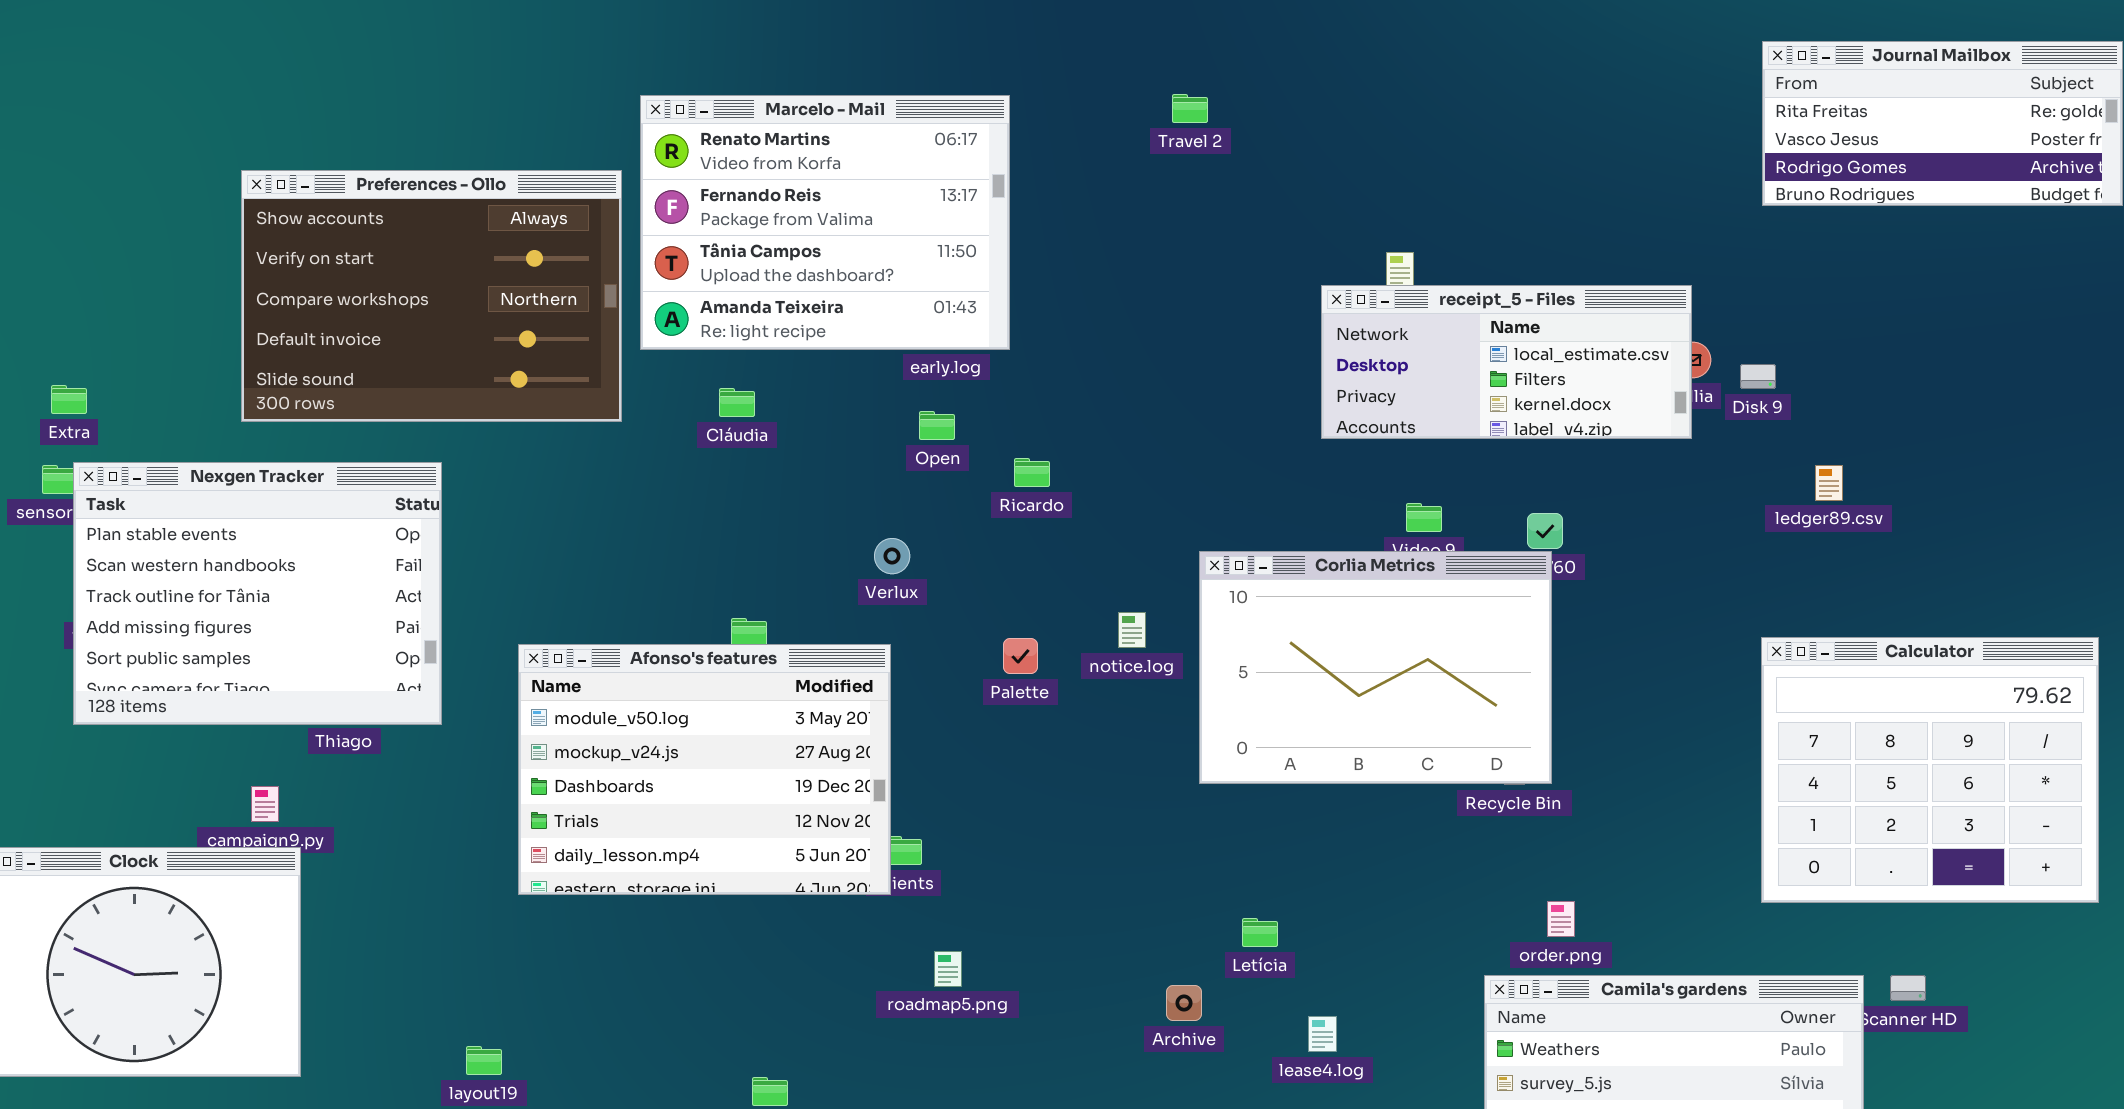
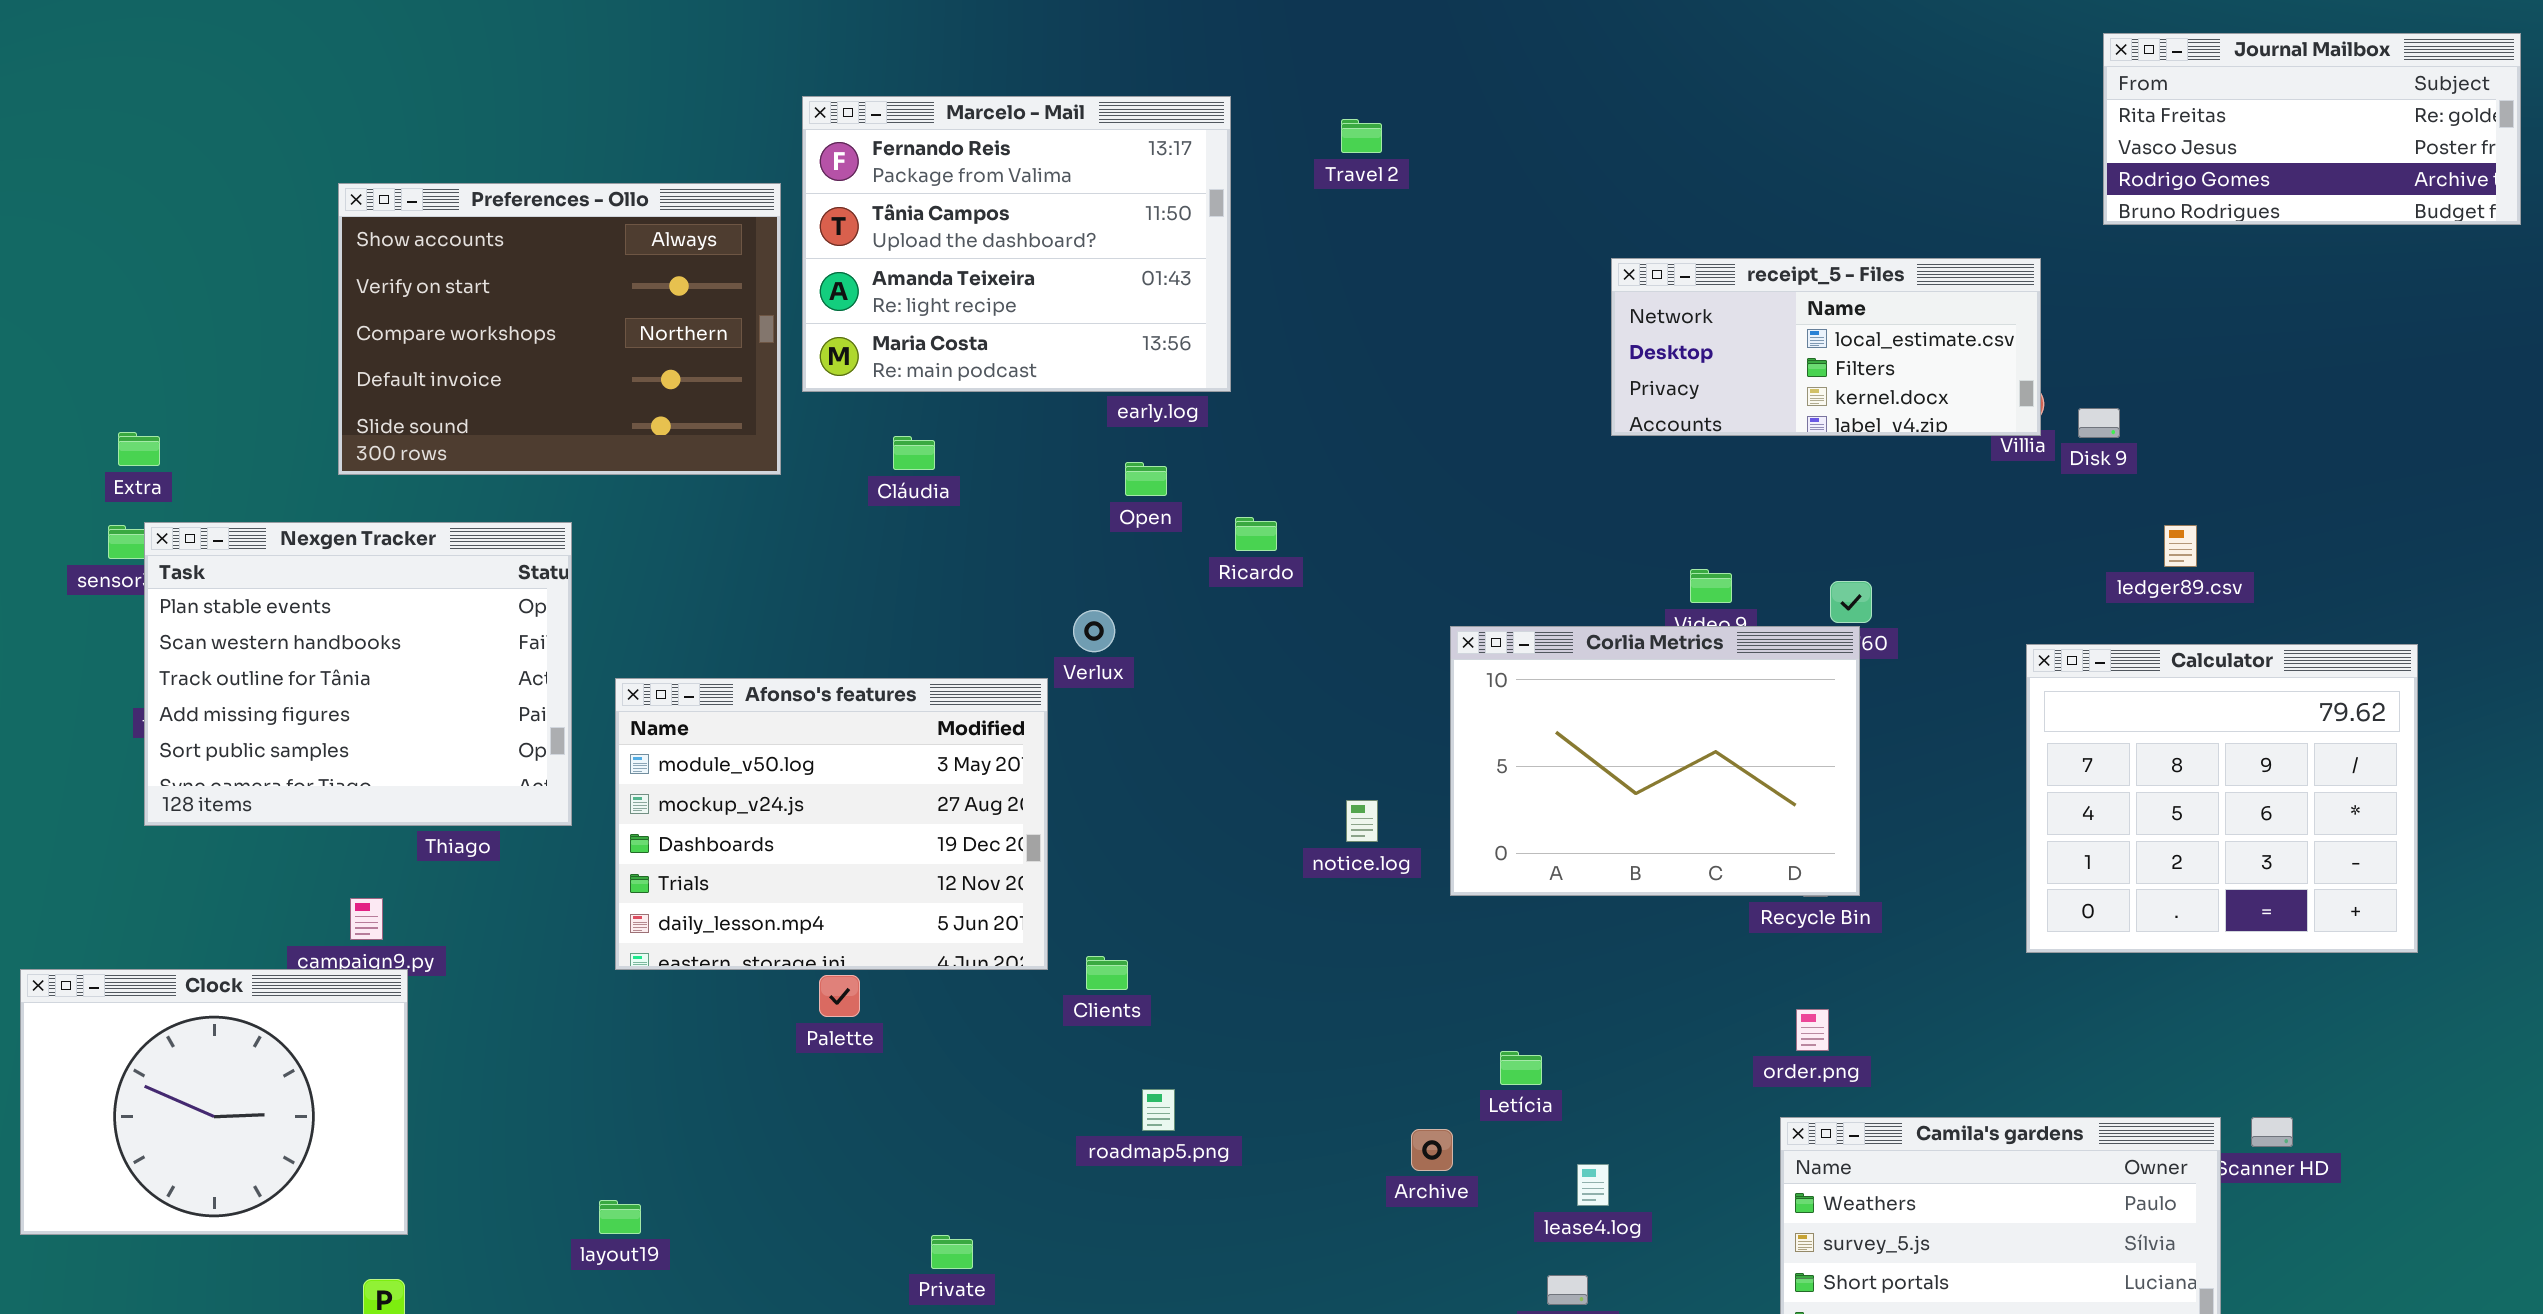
Travel 2: [1172,94,1208,123] -> [1341,119,1382,153], moved
Marcelo - Mail: [640,95,1010,350] -> [802,96,1231,392], scrolled down 1 row
receipt_5 - Files: [1321,285,1692,439] -> [1611,258,2041,436], moved
notice.log: [1118,612,1146,648] -> [1346,800,1378,842], moved
Calculator: [1761,637,2099,903] -> [2026,644,2418,953], moved
Palette: [1003,638,1038,674] -> [819,975,860,1017], moved
Afonso's features: [518,644,891,895] -> [615,678,1048,970], moved
order.png: [1547,901,1575,937] -> [1796,1009,1829,1051], moved

